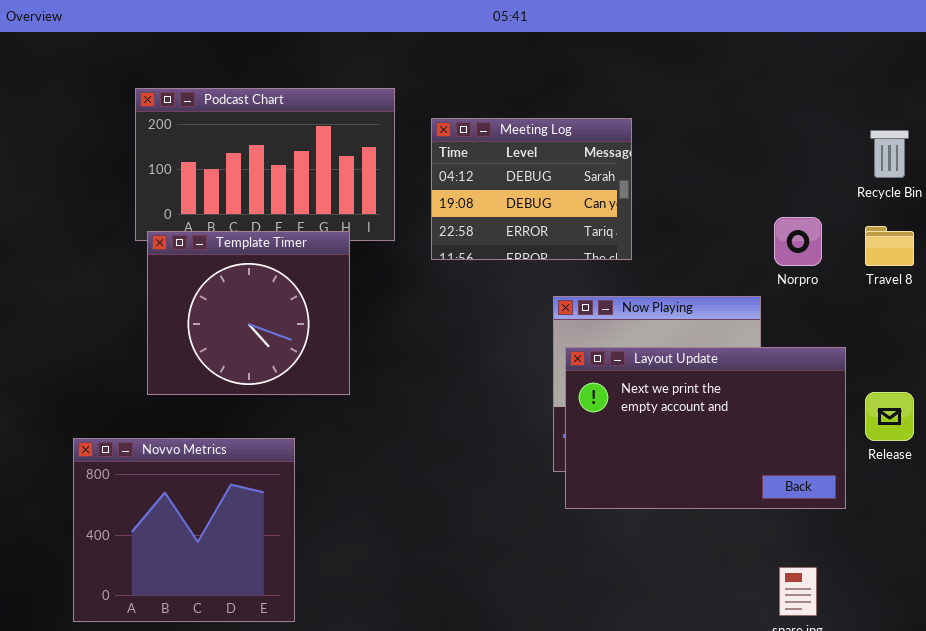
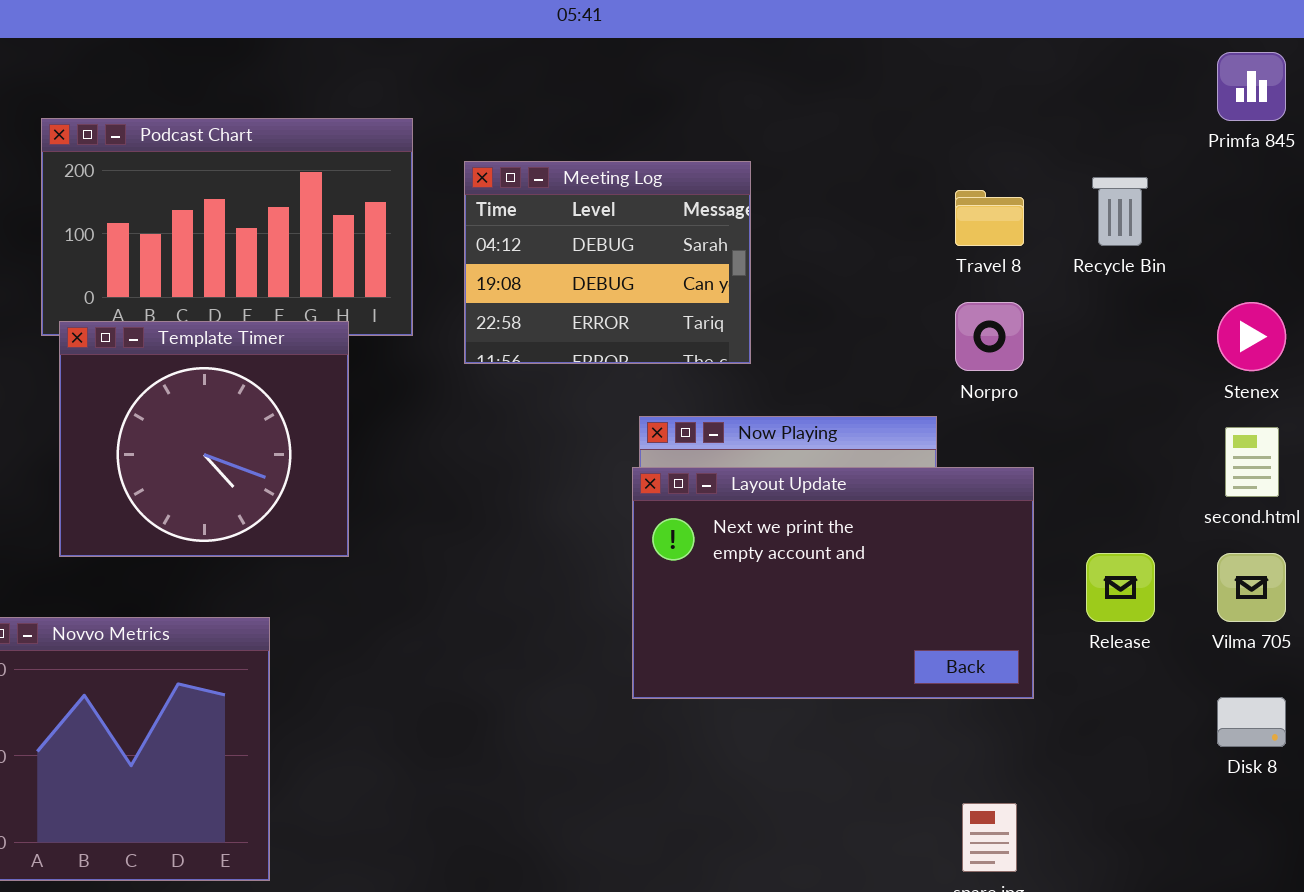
Travel 8: [865,226,914,266] -> [955,190,1024,246], moved
Layout Update: [565,347,846,509] -> [632,467,1034,699], moved

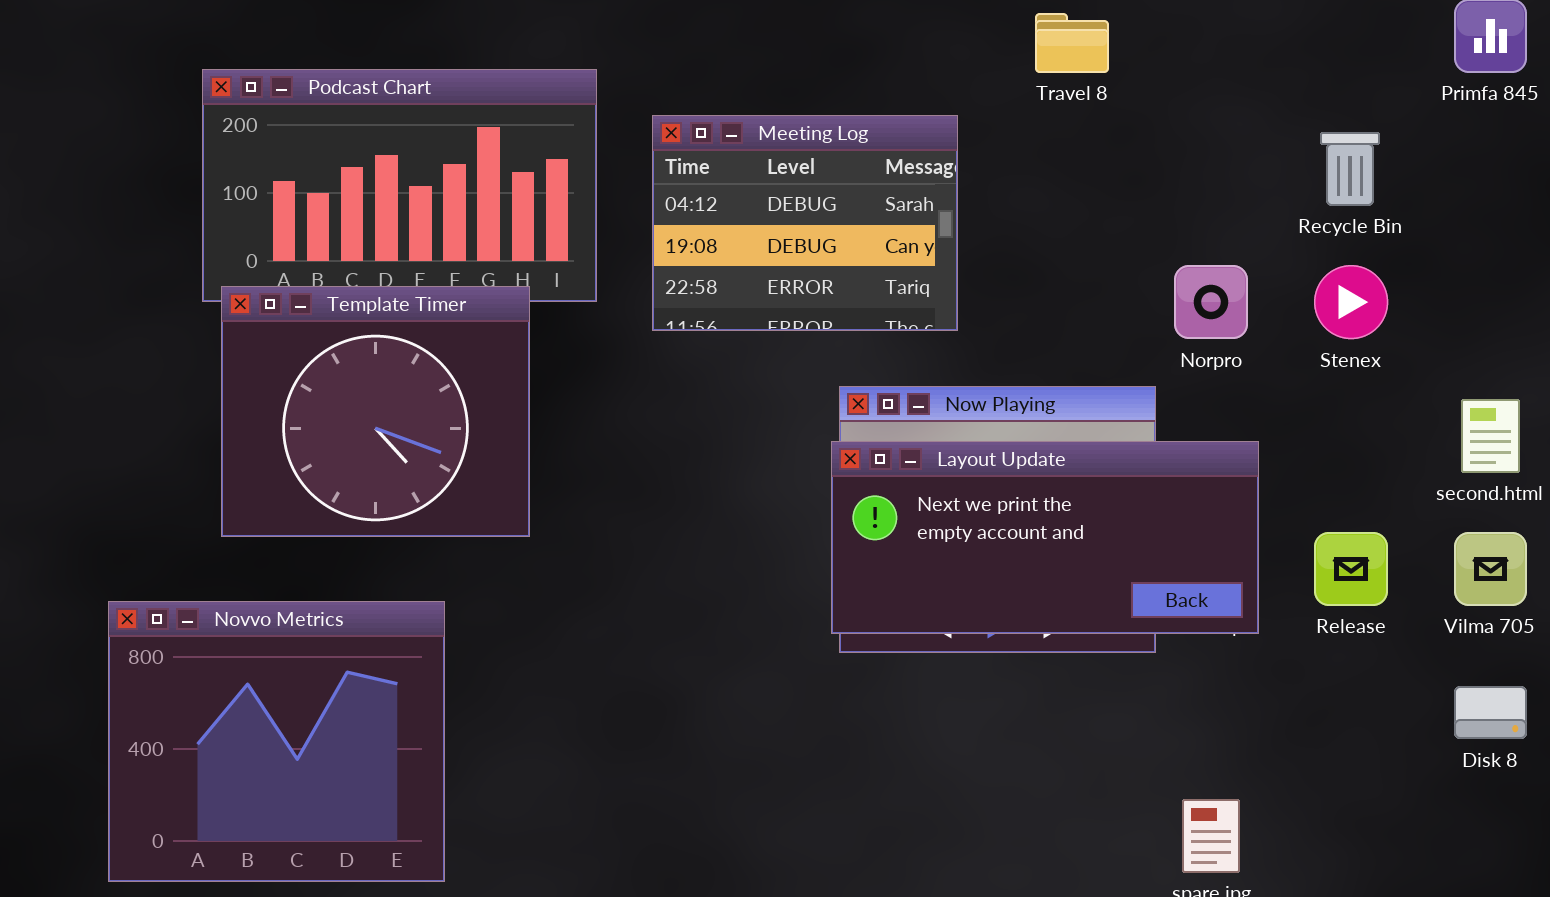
Travel 8: [955,190,1024,246] -> [1035,13,1109,73], moved
Stenex: [1217,302,1286,371] -> [1314,265,1388,339], moved
Layout Update: [632,467,1034,699] -> [831,441,1259,634], resized

